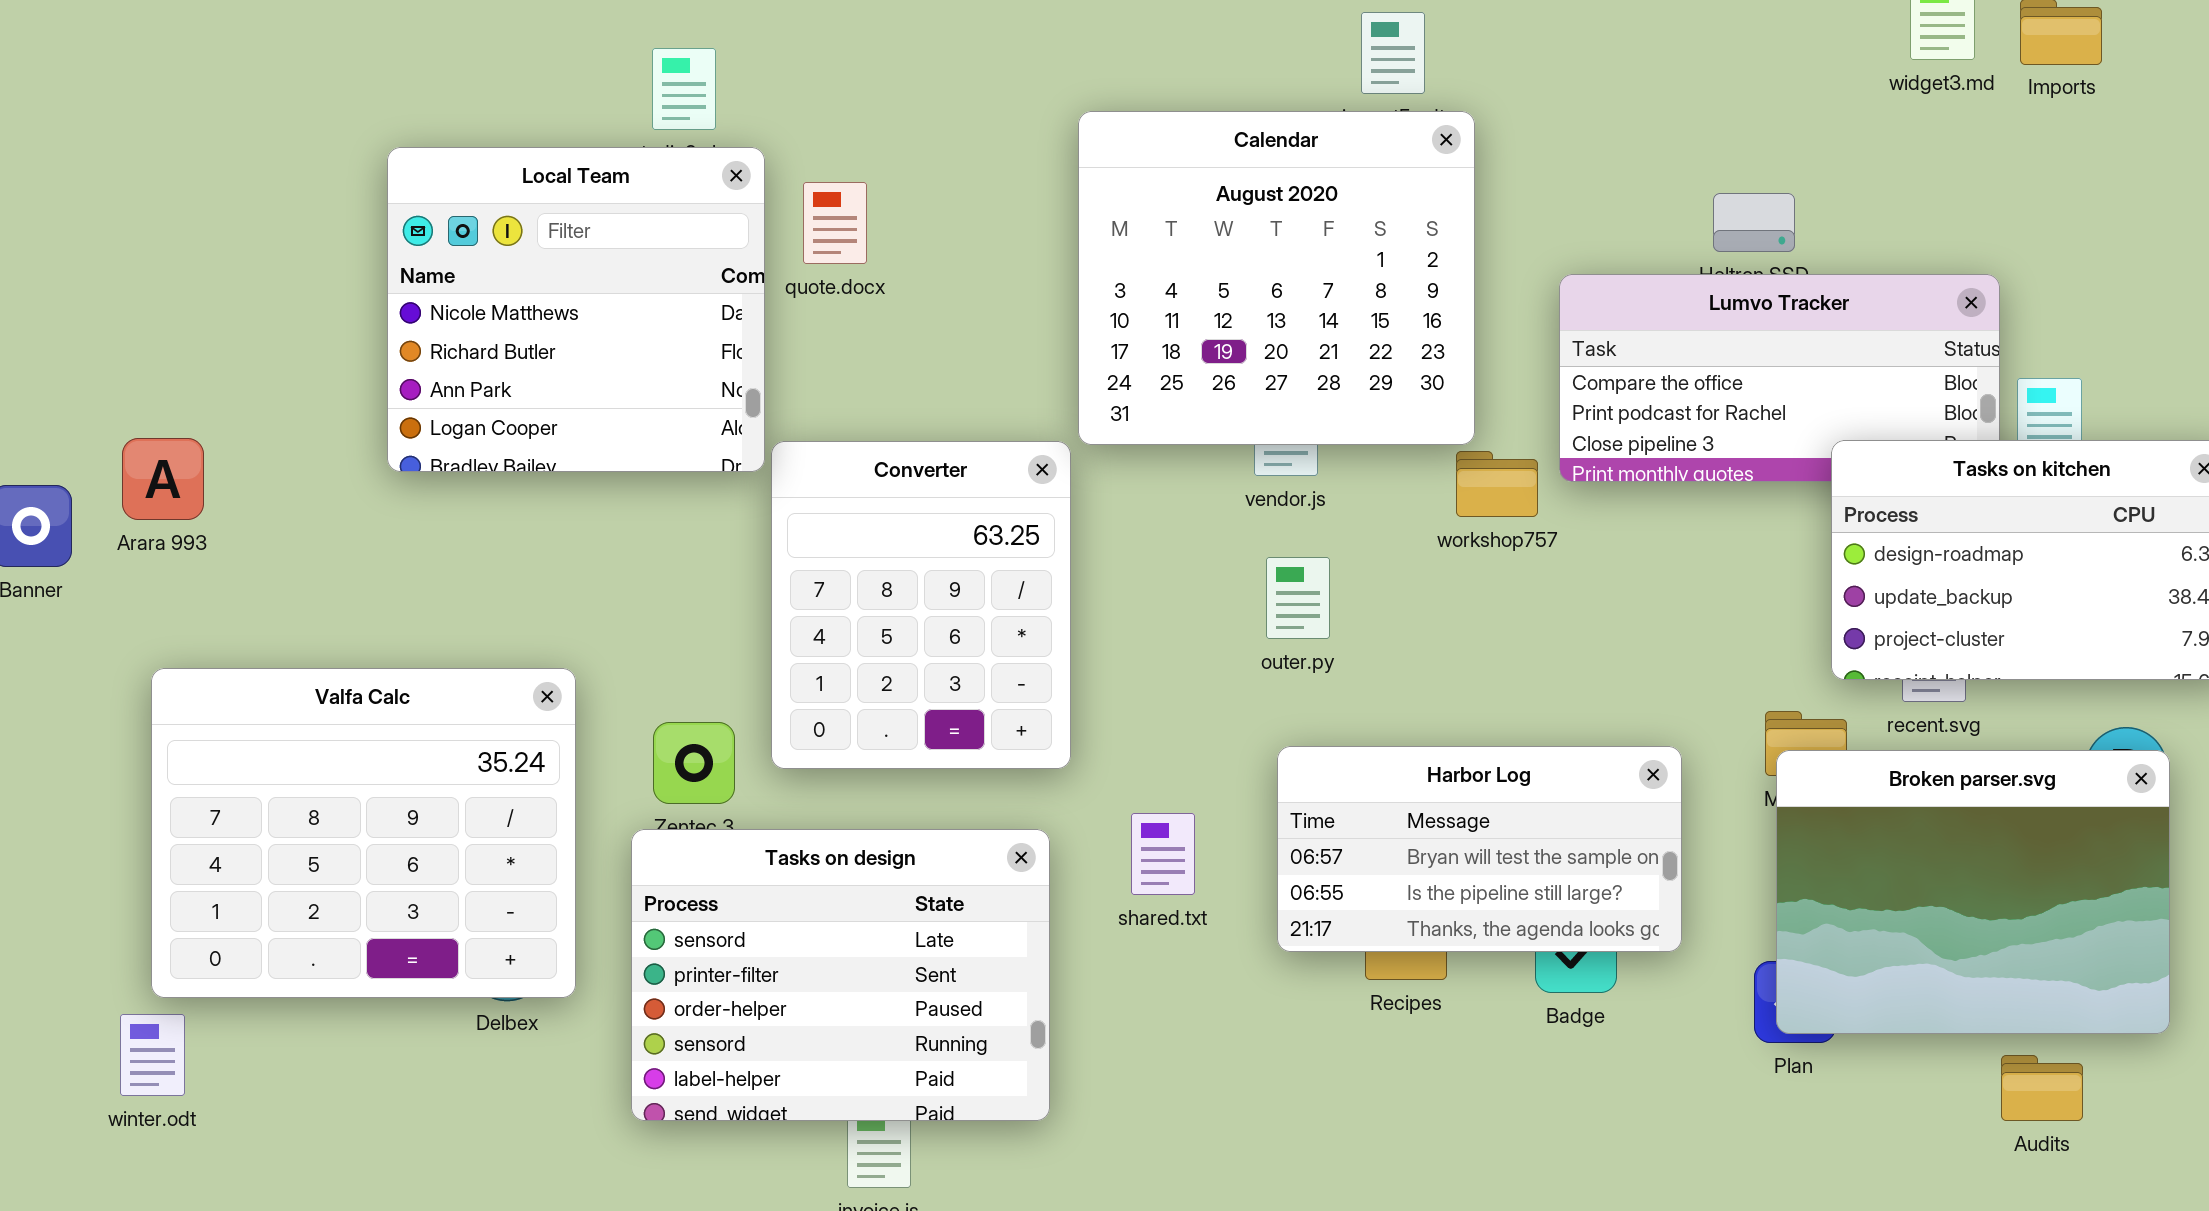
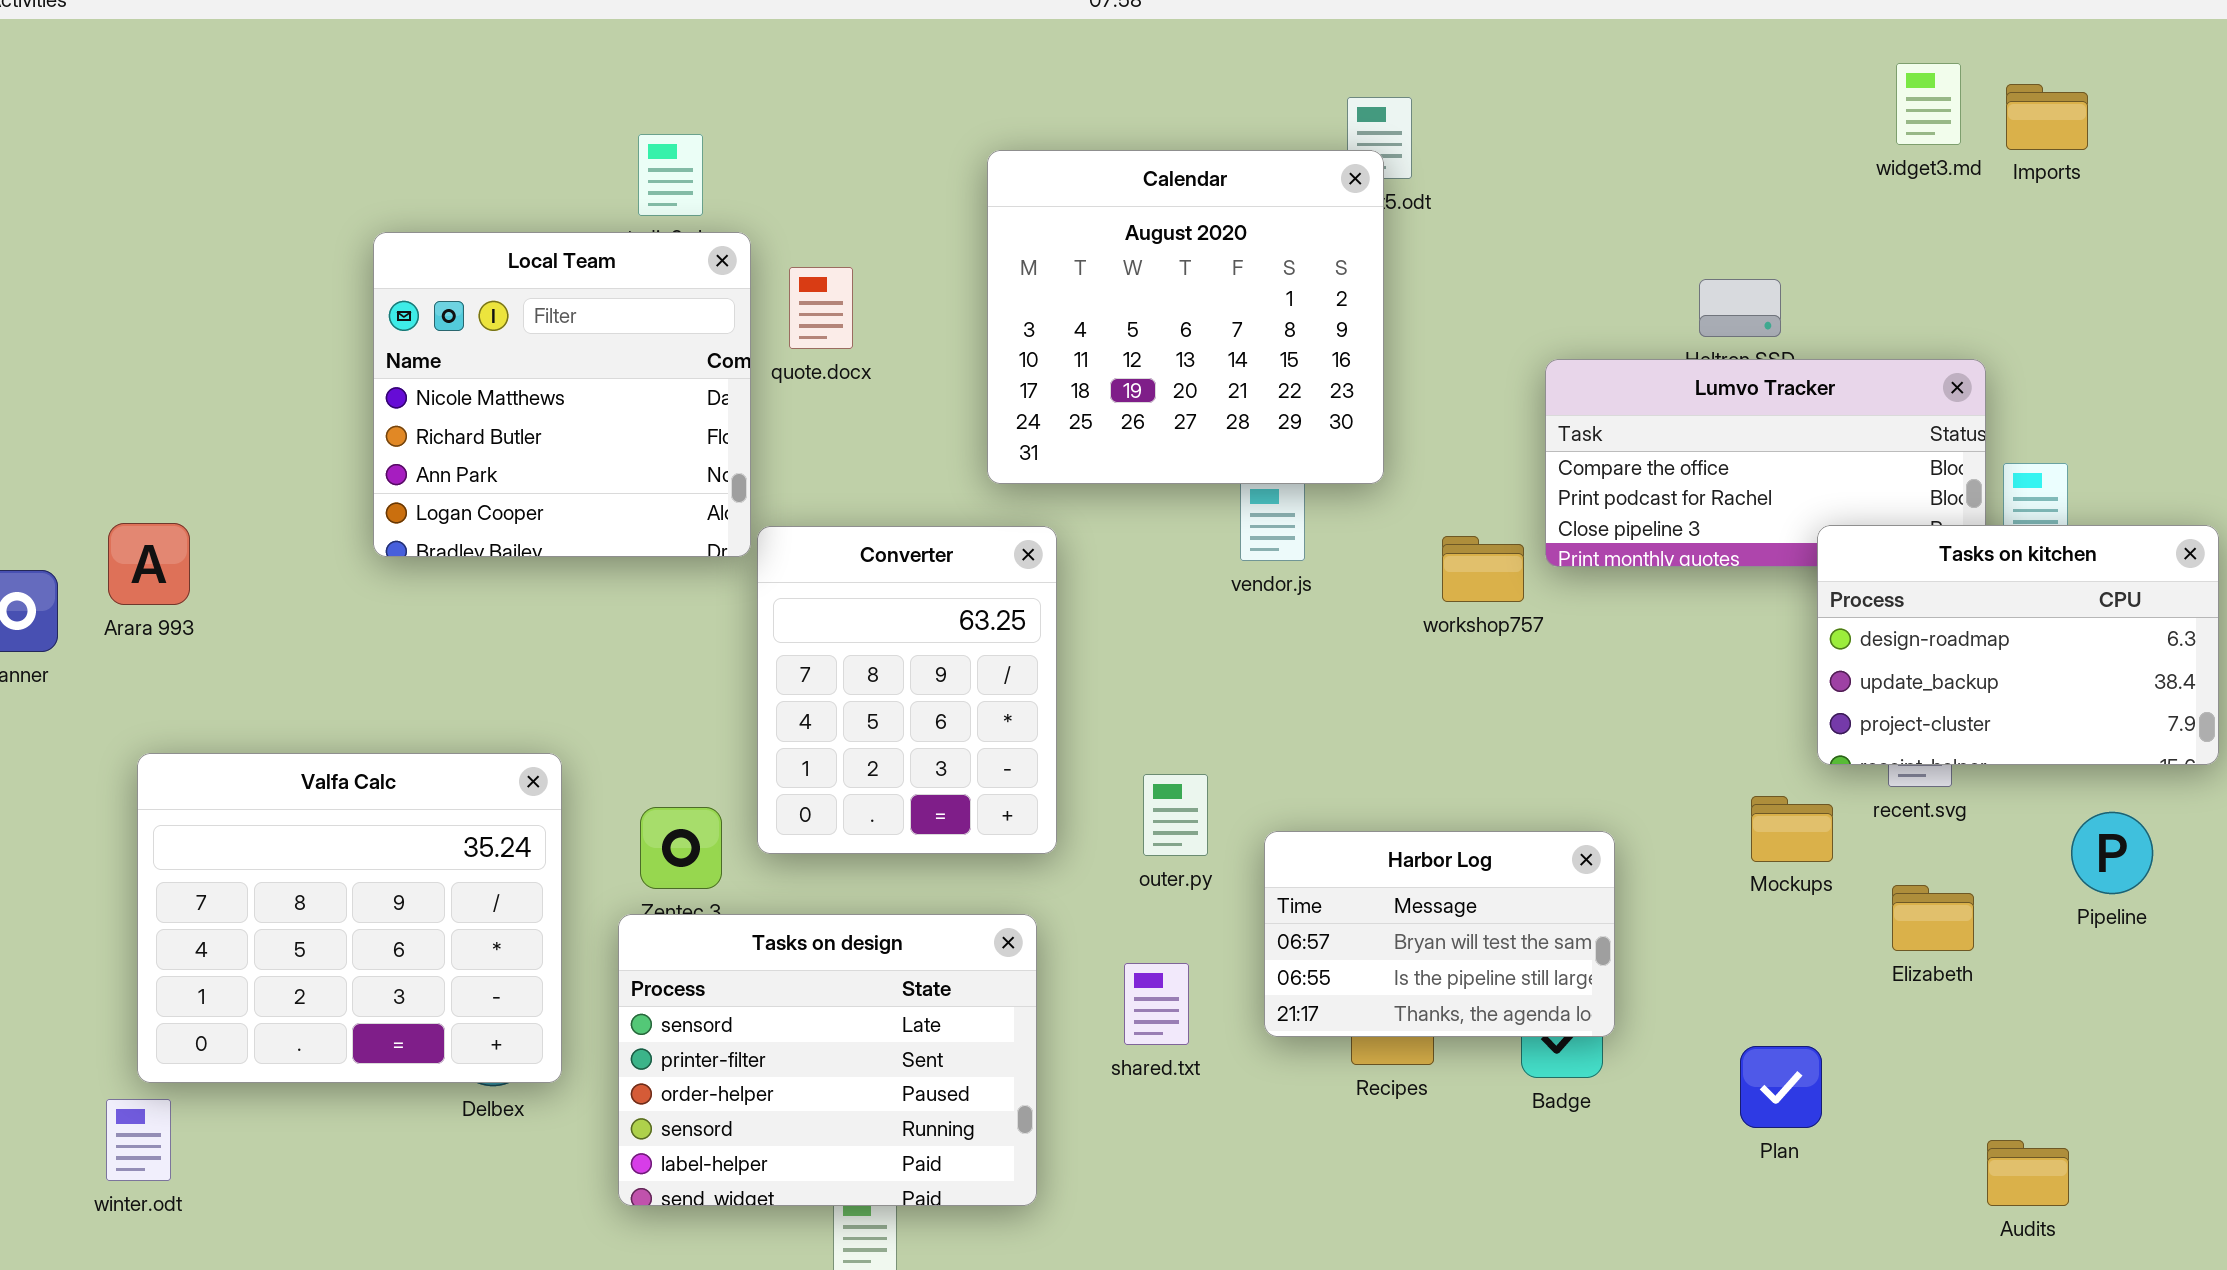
Calendar: [1078,111,1475,445] -> [987,150,1384,484], moved
outer.py: [1266,557,1330,639] -> [1143,774,1208,856], moved
Harbor Log: [1277,746,1682,952] -> [1264,831,1615,1037], resized
Broken parser.svg: [1776,750,2170,1034] -> none, closed
shared.txt: [1131,813,1195,895] -> [1124,963,1189,1045], moved

